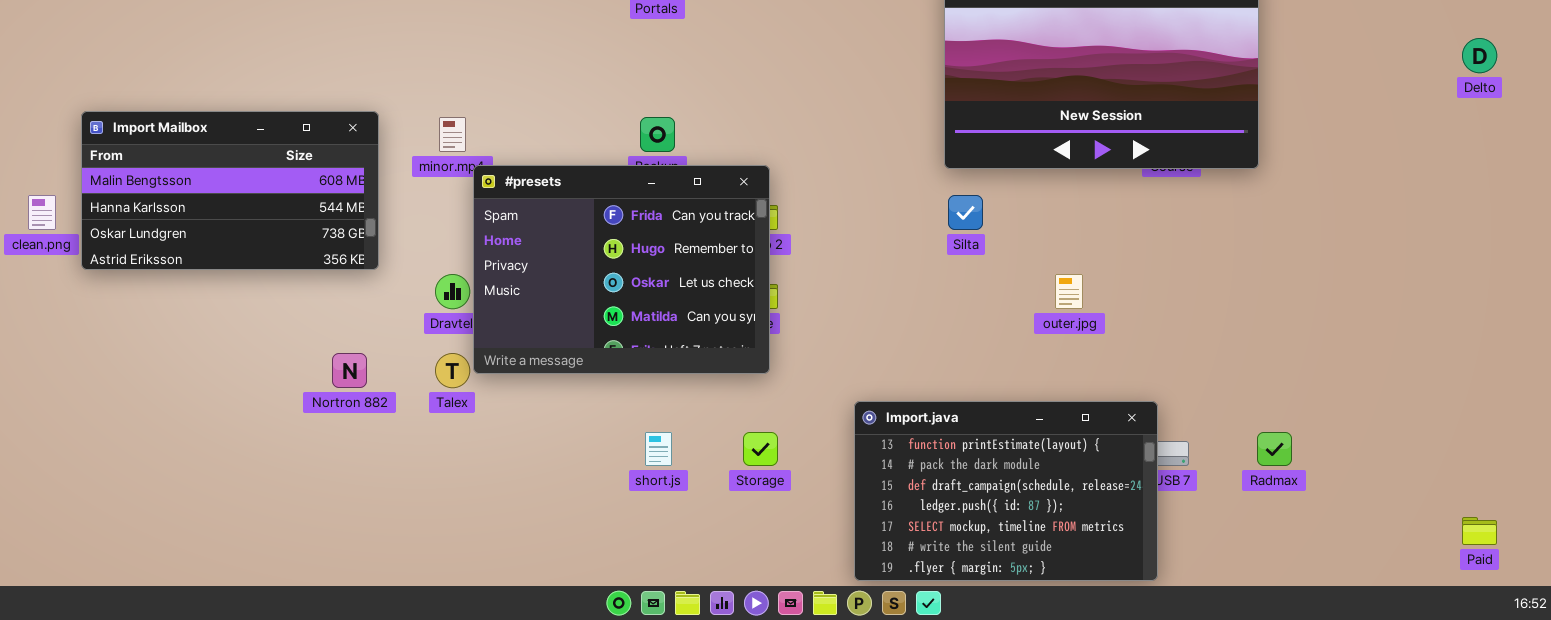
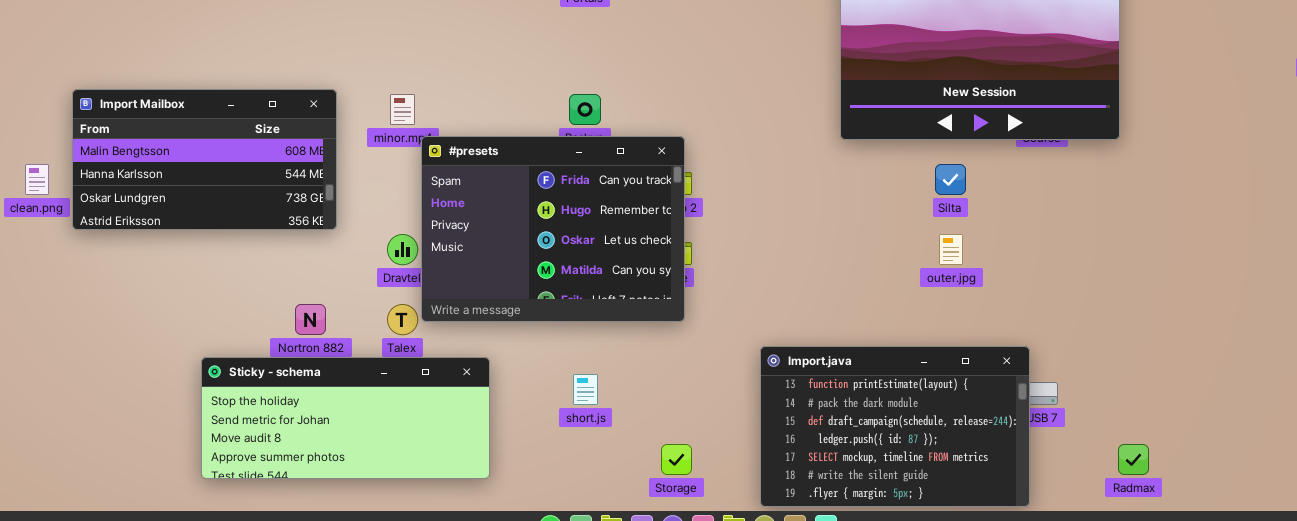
Silta: [948,195,983,230] -> [935,164,966,195], moved
Sticky - schema: none -> [201,357,490,479], opened
Storage: [743,432,778,466] -> [661,444,692,475], moved
Radmax: [1257,432,1292,466] -> [1118,444,1149,475], moved

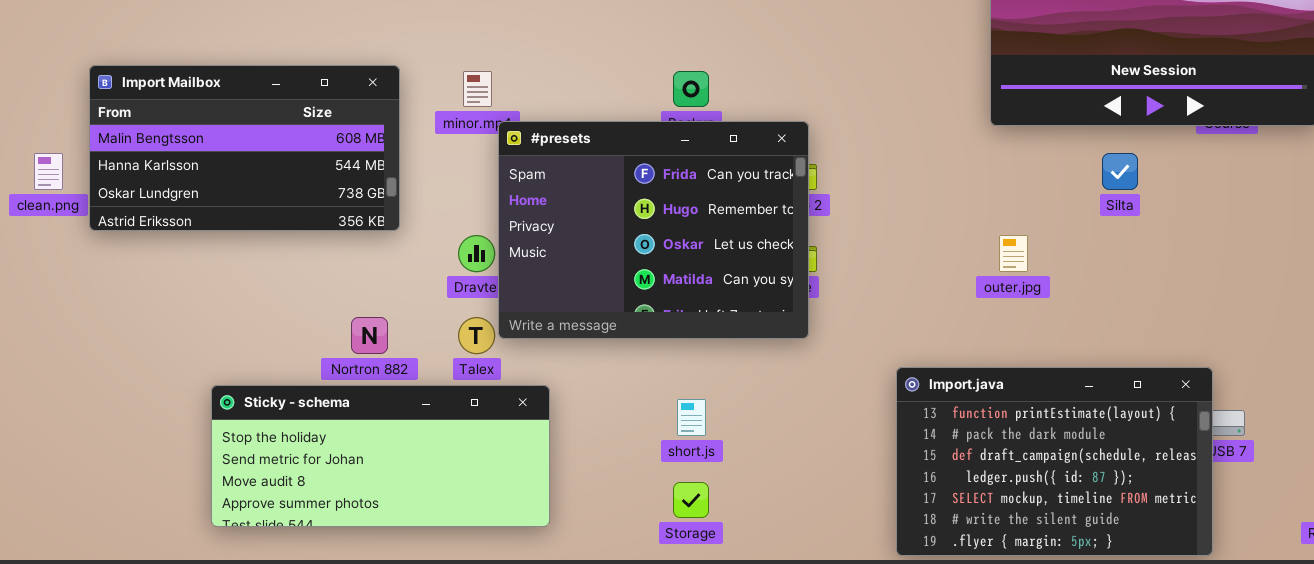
outer.jpg: [939,234,963,265] -> [999,235,1028,272], moved
Sticky - schema: [201,357,490,479] -> [211,385,550,527], moved
Storage: [661,444,692,475] -> [673,482,709,518], moved

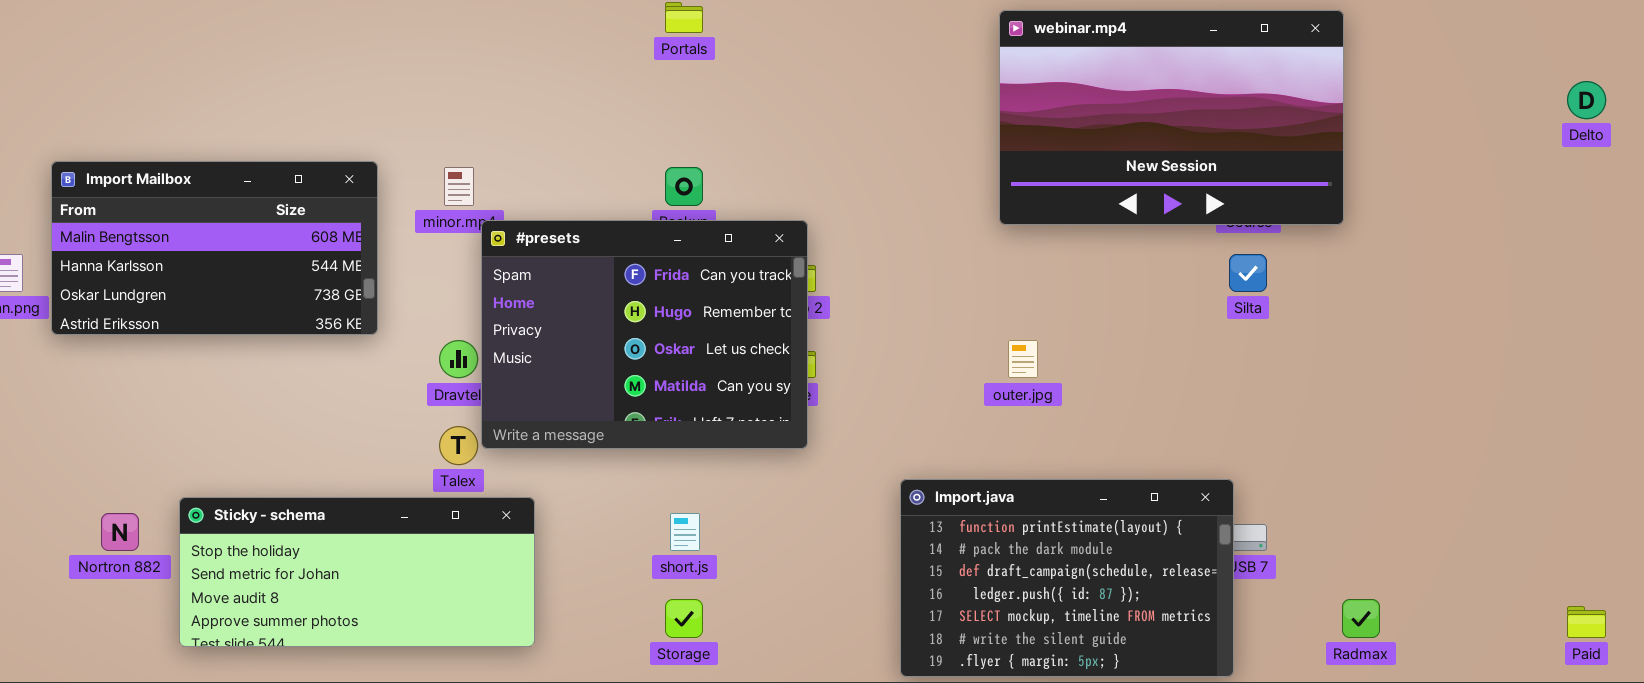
Silta: [1102,153,1138,190] -> [1229,254,1267,292], moved
Nortron 882: [351,317,388,354] -> [101,513,139,551], moved

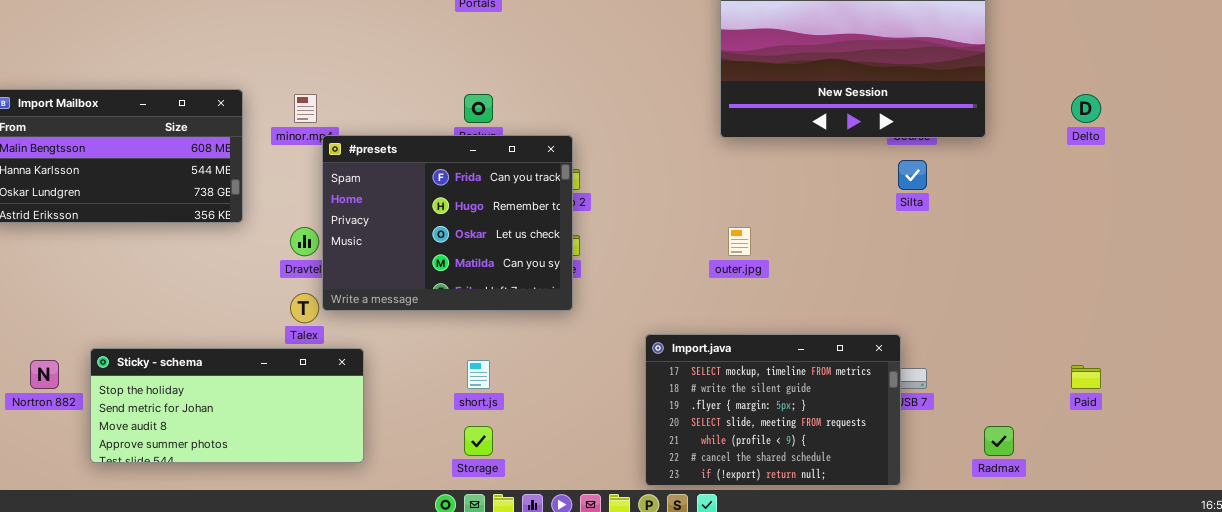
Delto: [1567,81,1606,119] -> [1071,94,1101,123], moved
Import.java: [900,479,1234,677] -> [645,334,901,486], scrolled down 4 rows
Paid: [1567,606,1606,638] -> [1071,365,1101,389], moved

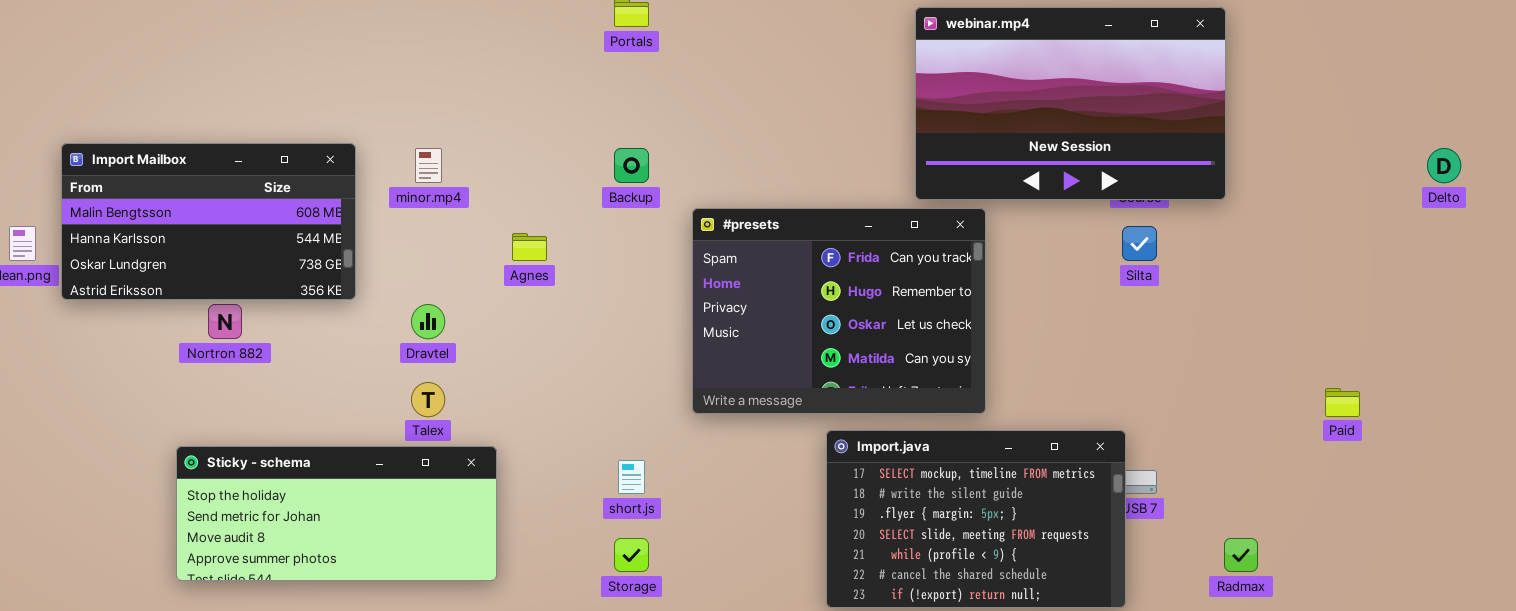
Delto: [1071,94,1101,123] -> [1427,148,1461,183], moved
#presets: [322,135,573,311] -> [692,208,986,414], moved
Nortron 882: [30,360,59,389] -> [208,304,242,339], moved
Paid: [1071,365,1101,389] -> [1325,388,1360,417], moved

